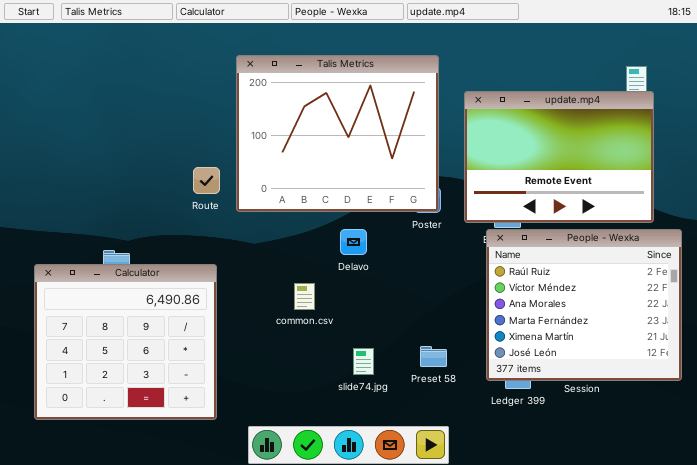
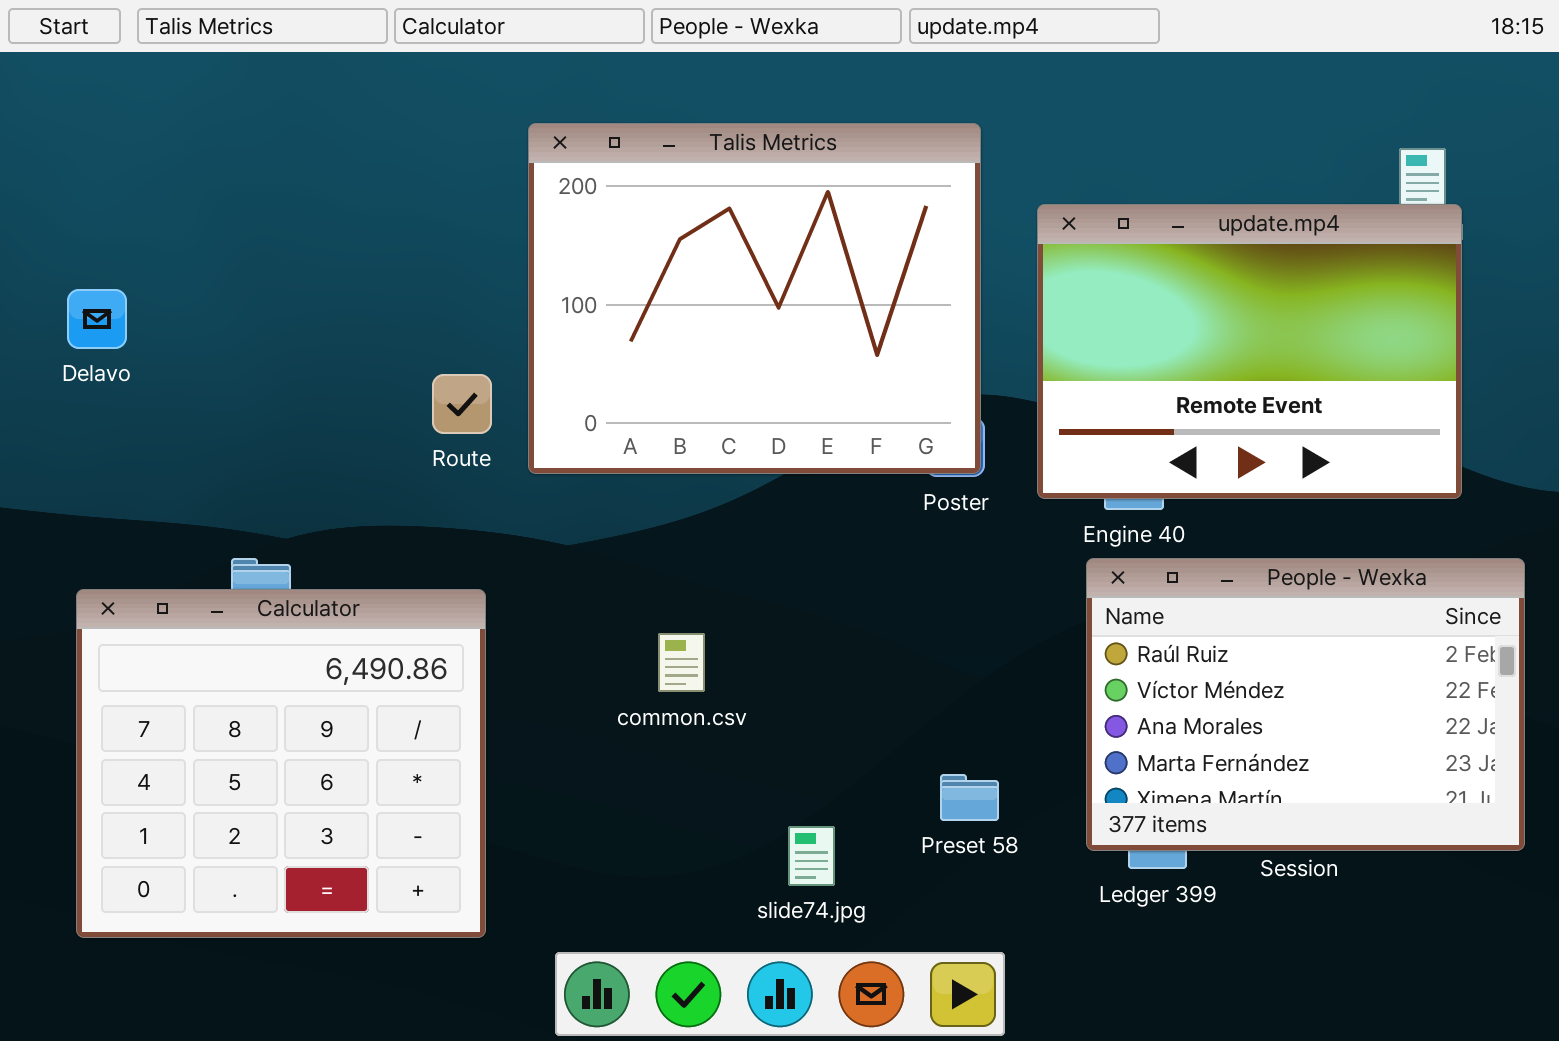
Delavo: [340,229,367,255] -> [67,289,127,349], moved
People - Wexka: [486,229,682,381] -> [1086,558,1525,851], resized
slide74.jpg: [353,348,374,375] -> [788,826,835,886], moved

